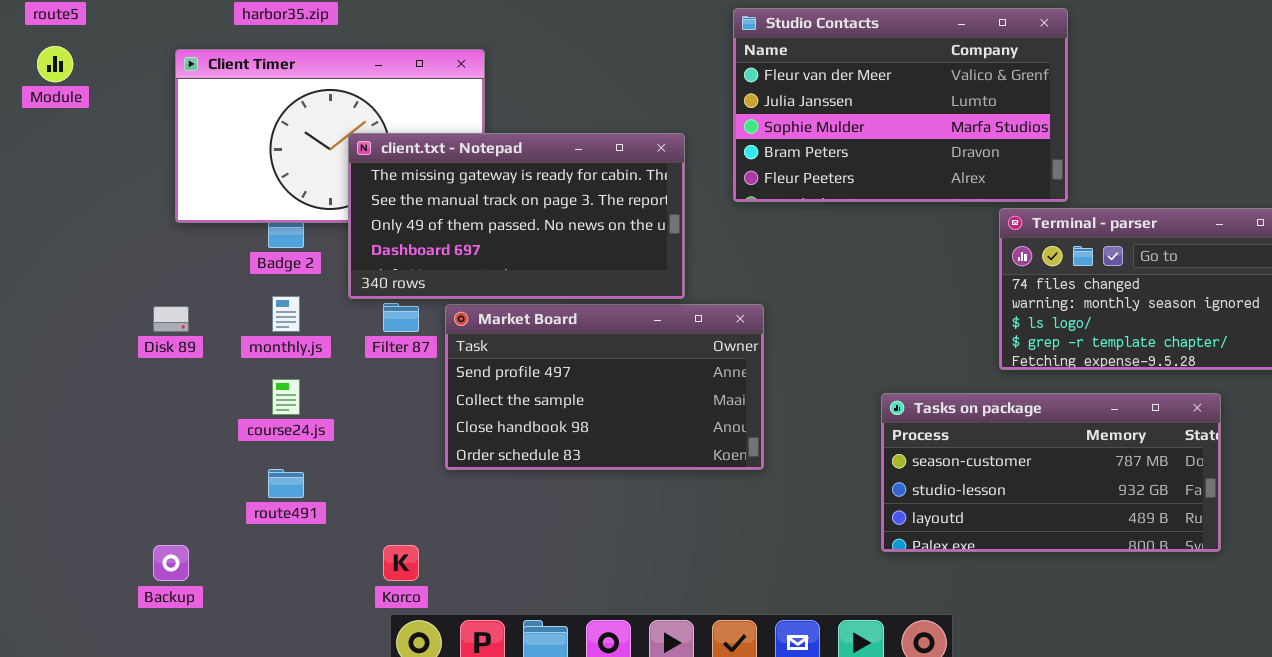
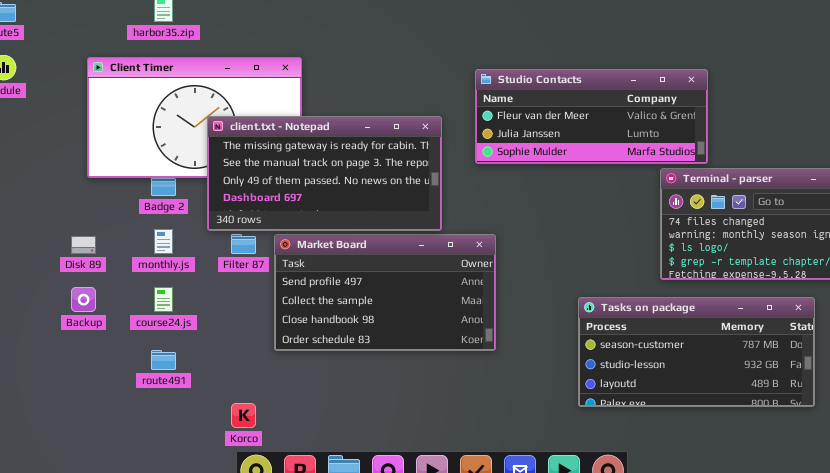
Studio Contacts: [733,8,1068,202] -> [475,69,708,164], resized
Backup: [153,545,189,581] -> [71,287,96,312], moved

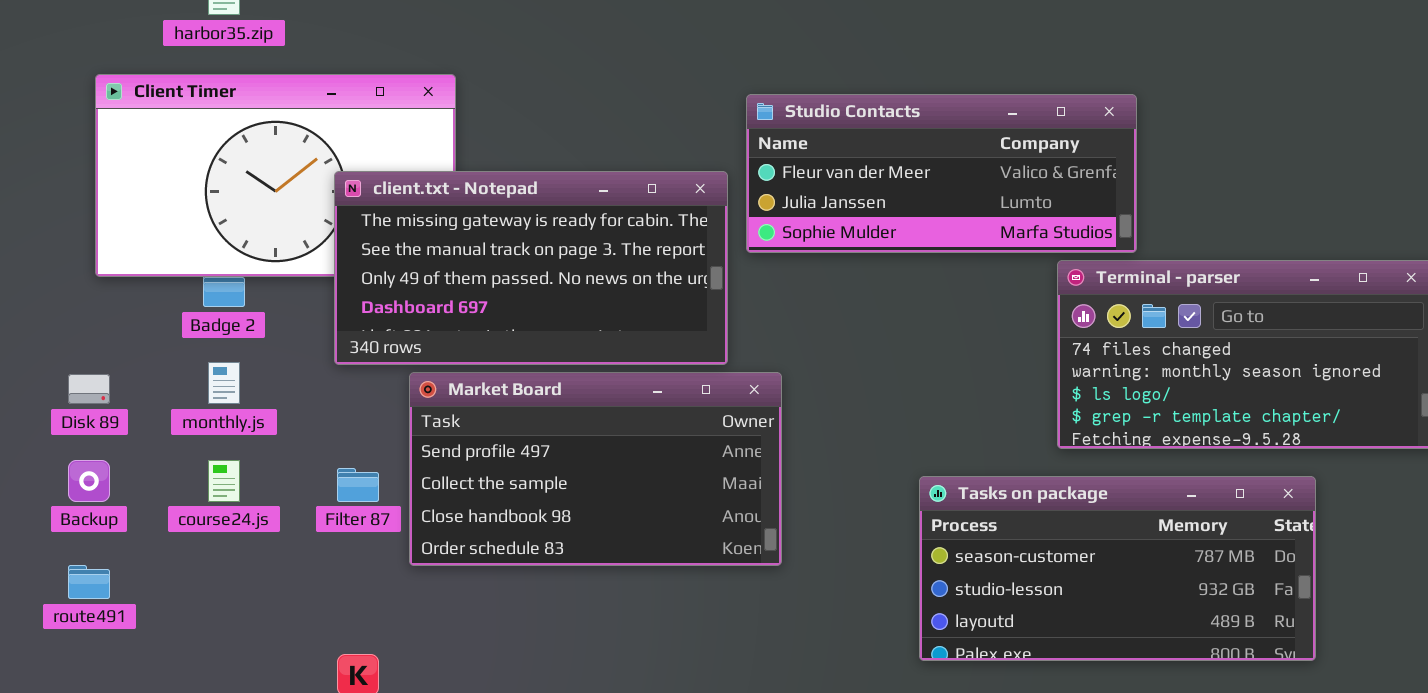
client.txt - Notepad: [207,116,442,231] -> [334,171,728,365], moved
Filter 87: [231,234,256,254] -> [337,468,379,502], moved
route491: [151,350,176,370] -> [68,565,110,599], moved

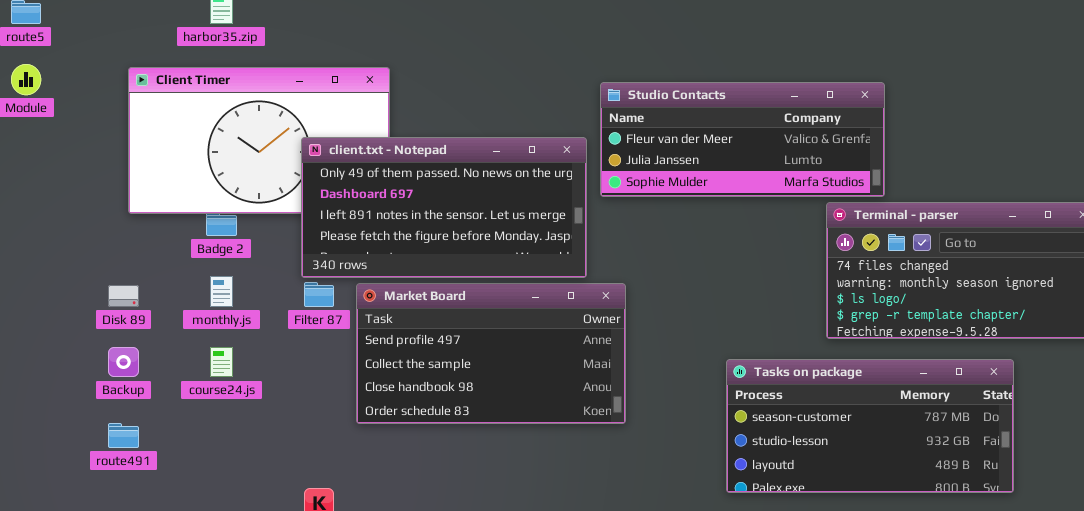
client.txt - Notepad: [334,171,728,365] -> [301,137,587,278], scrolled down 2 rows
Filter 87: [337,468,379,502] -> [304,282,334,307], moved

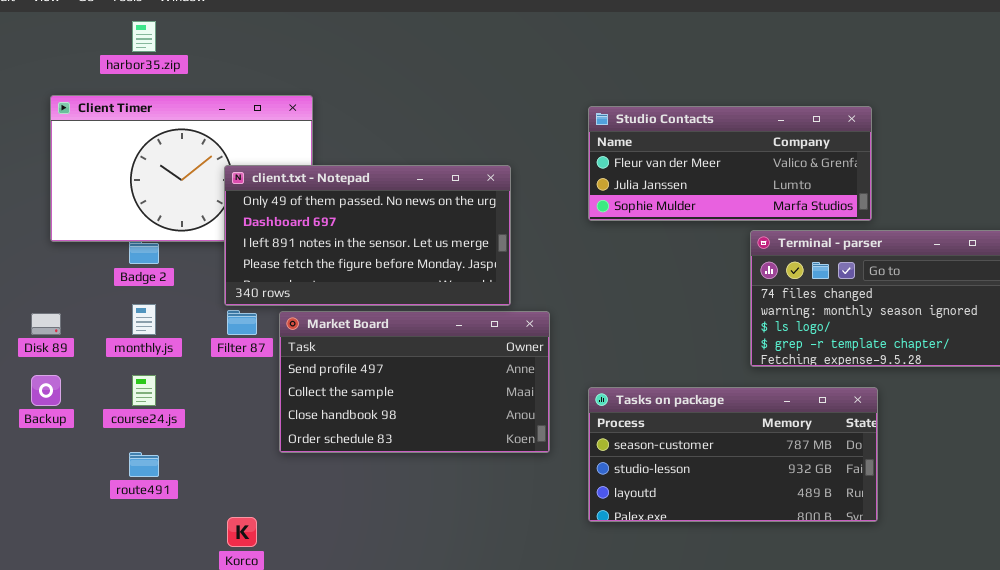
Studio Contacts: [600,82,885,197] -> [588,106,872,221], moved
Tasks on package: [726,359,1014,493] -> [588,387,878,522], moved
route491: [108,423,139,448] -> [129,452,159,477], moved

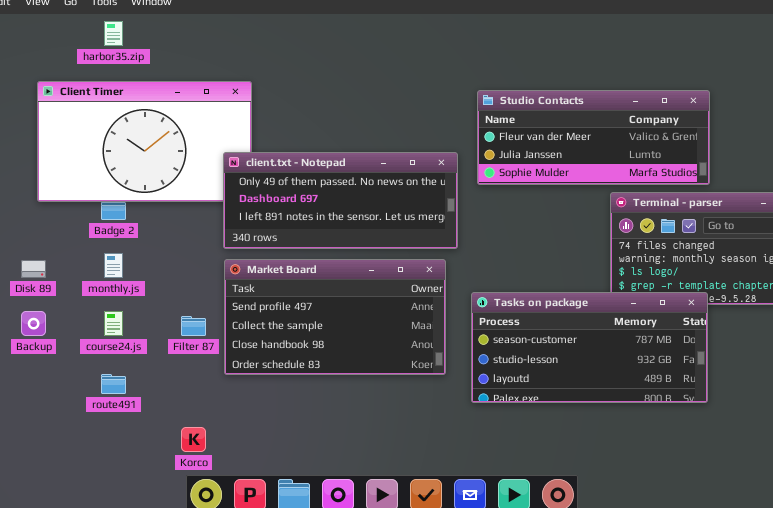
client.txt - Notepad: [224,165,511,306] -> [223,152,458,249], moved, resized
Filter 87: [227,310,257,335] -> [181,316,206,336], moved
Tasks on package: [588,387,878,522] -> [471,292,708,403], moved

